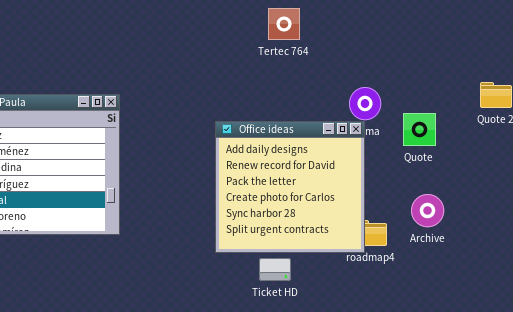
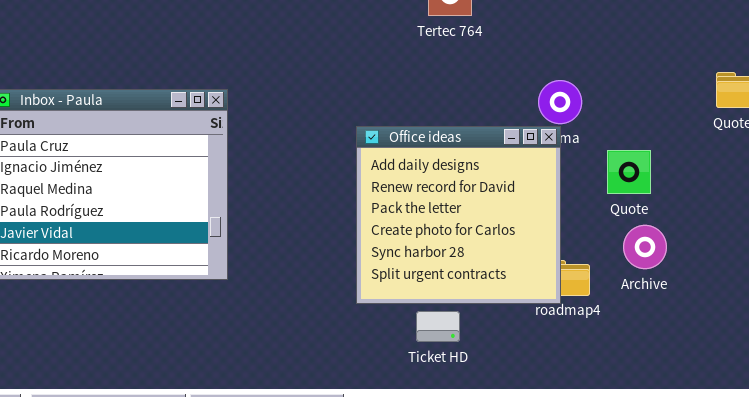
Quote: [403,113,436,146] -> [607,150,651,194], moved

